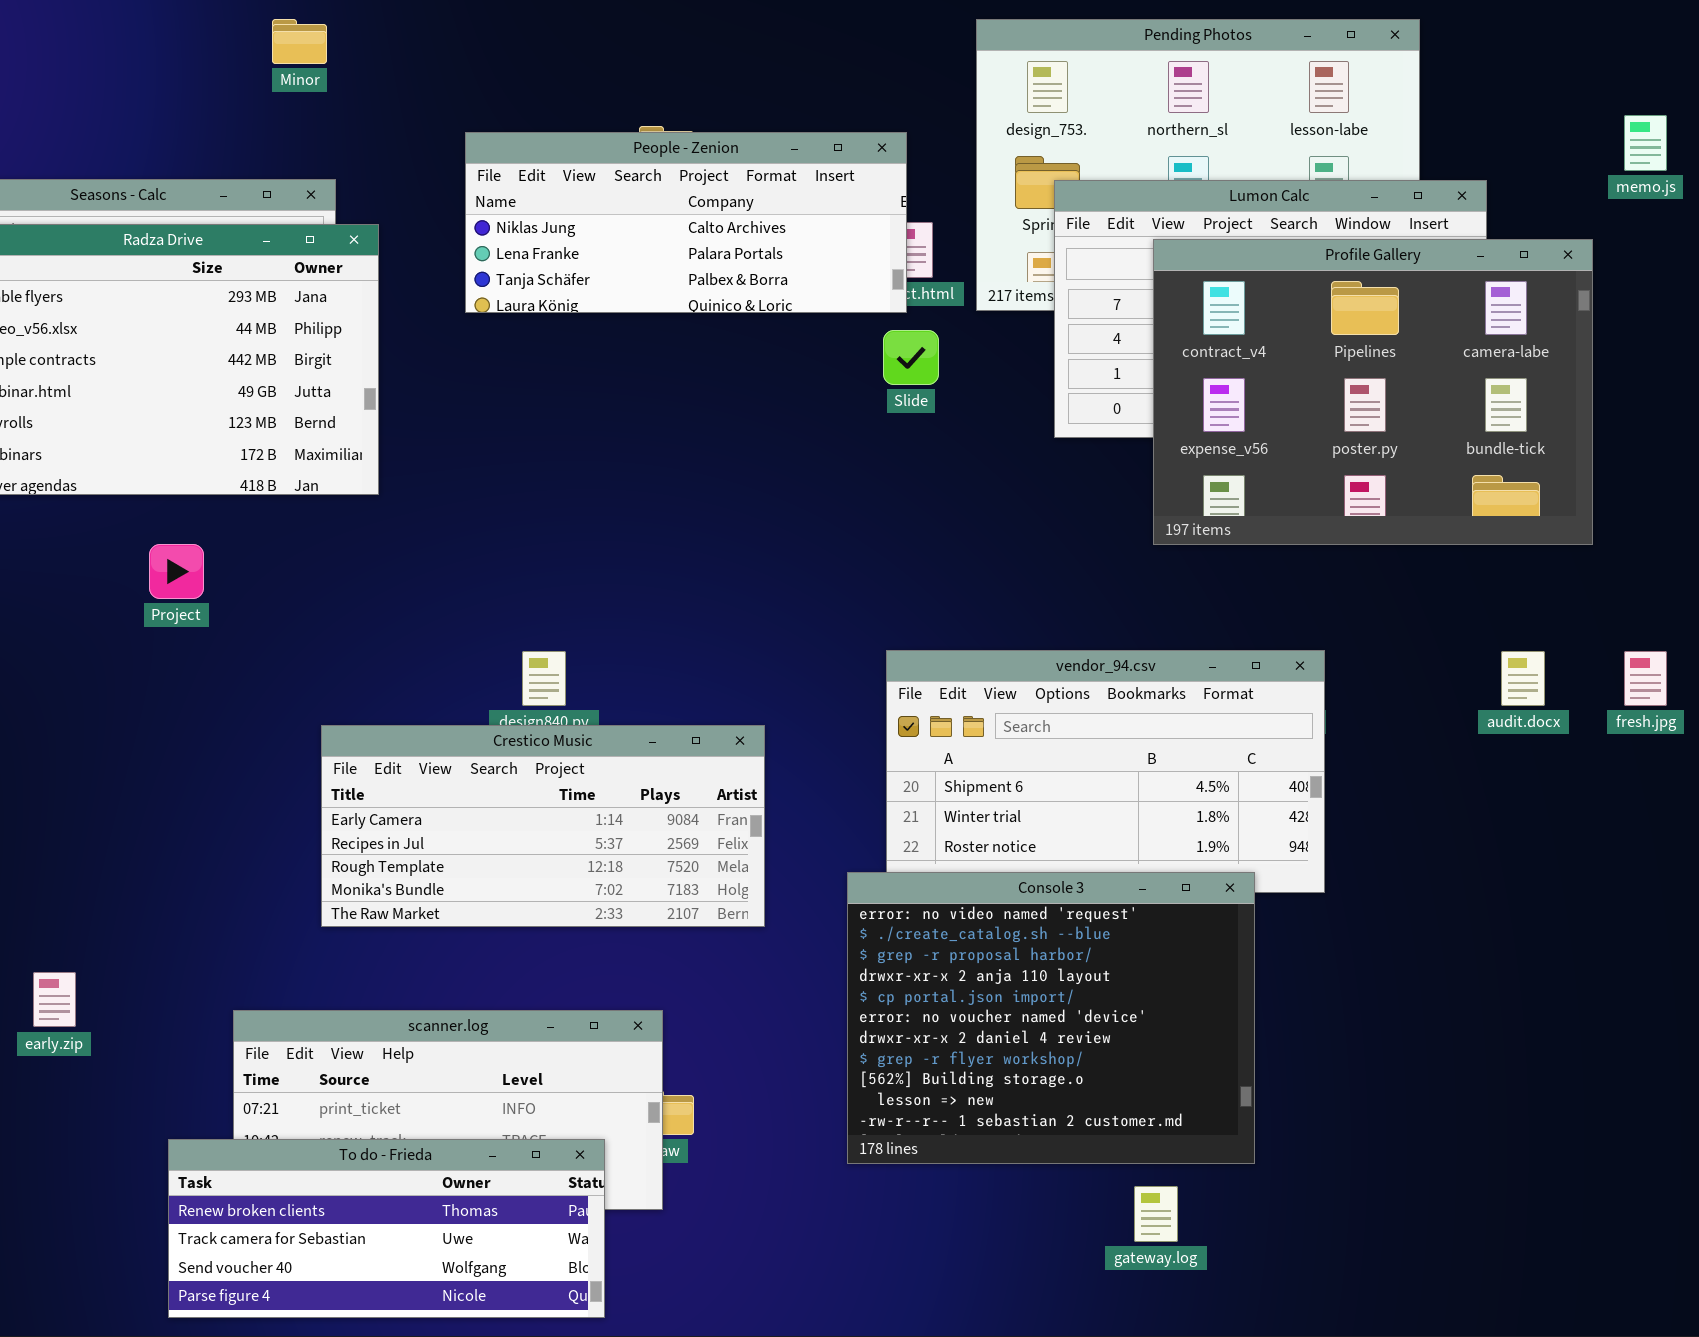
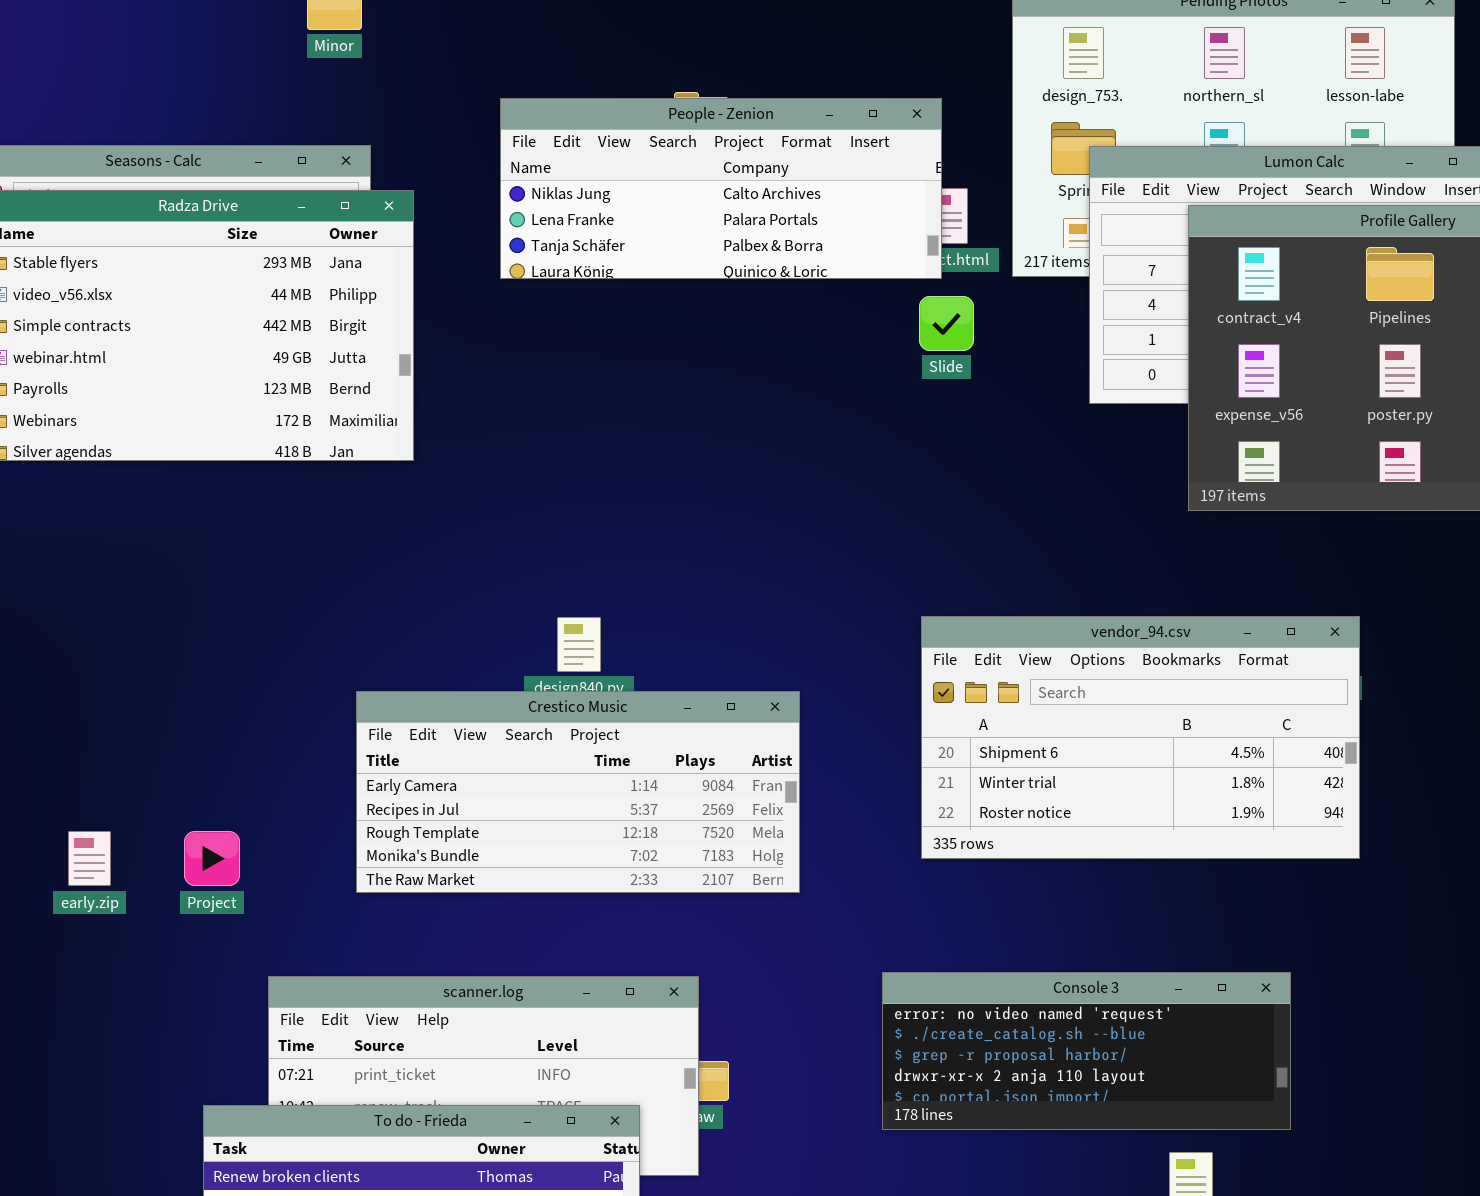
Project: [149,544,204,599] -> [184,831,240,886], moved
Console 3: [847,872,1255,1164] -> [882,972,1291,1130], resized
early.zip: [33,972,76,1027] -> [68,831,111,886], moved

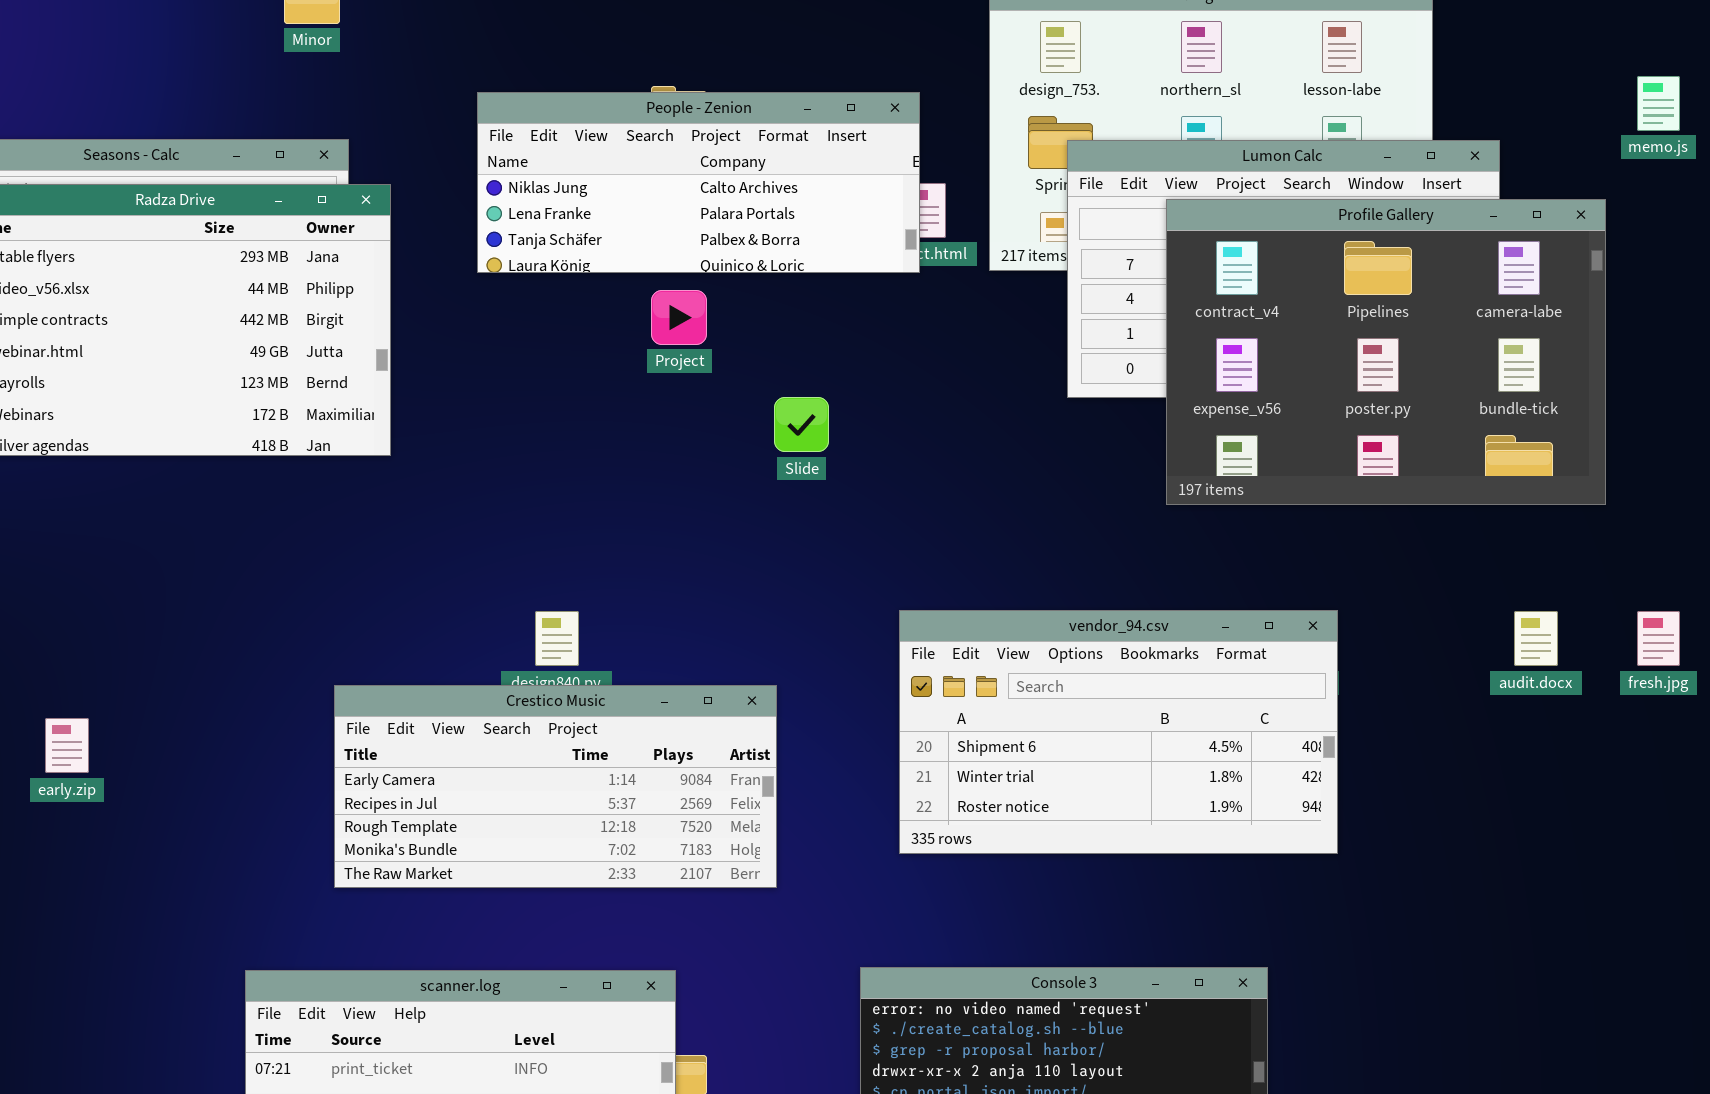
Slide: [919,296,974,351] -> [774,397,829,452], moved
early.zip: [68,831,111,886] -> [45,718,89,773], moved
Project: [184,831,240,886] -> [651,290,707,345], moved

